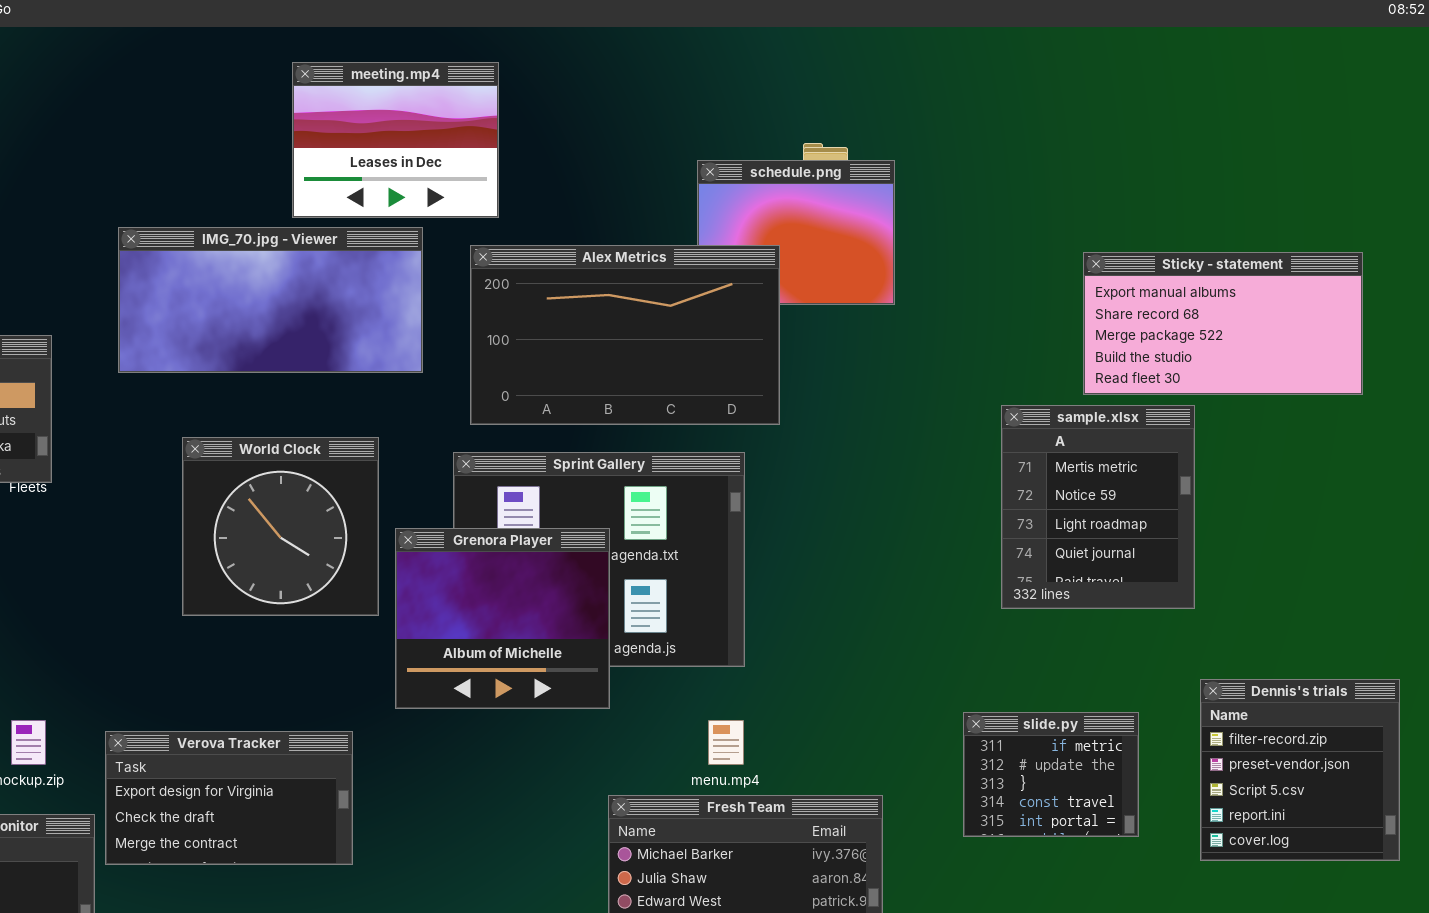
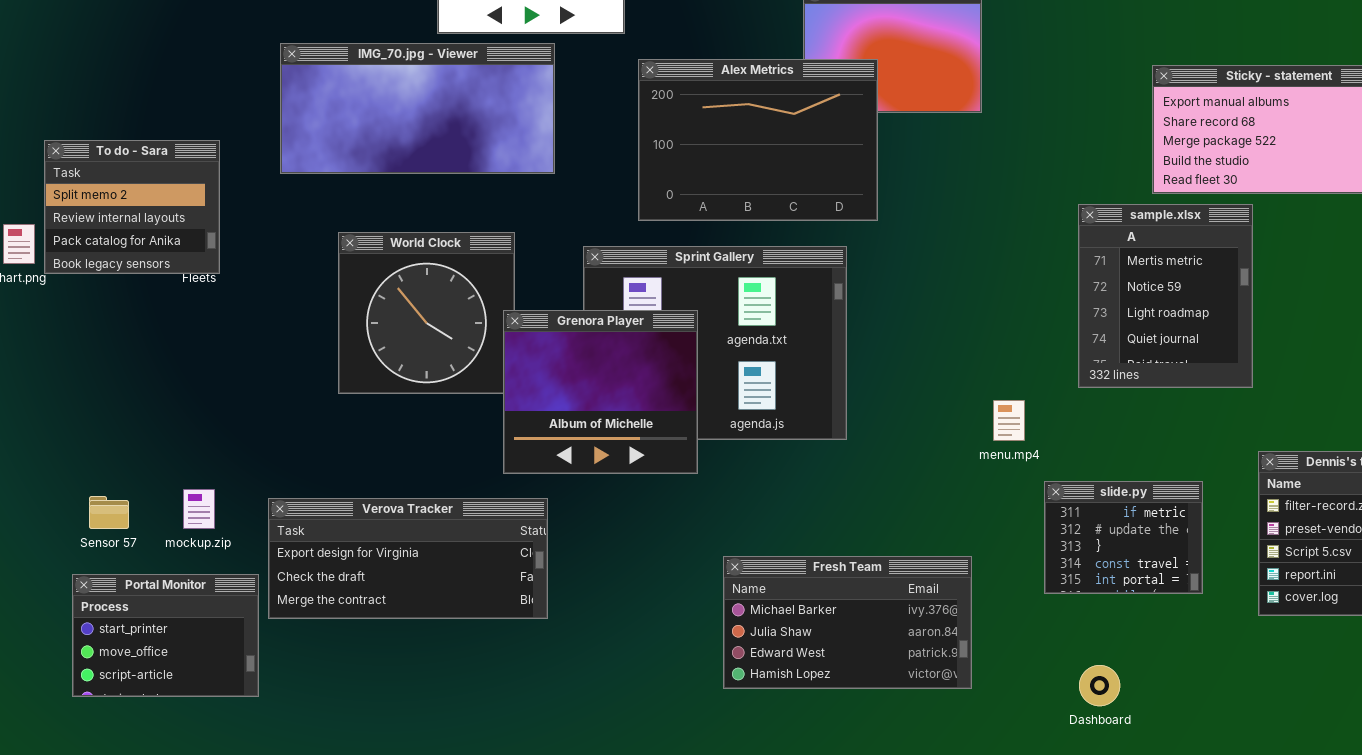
Alex Metrics: [470,245,780,425] -> [638,59,878,221], resized
Grenora Player: [395,528,610,709] -> [503,310,698,474], moved
menu.mp4: [708,720,744,765] -> [993,400,1025,441], moved
Verova Tracker: [105,731,353,865] -> [268,498,548,619], resized

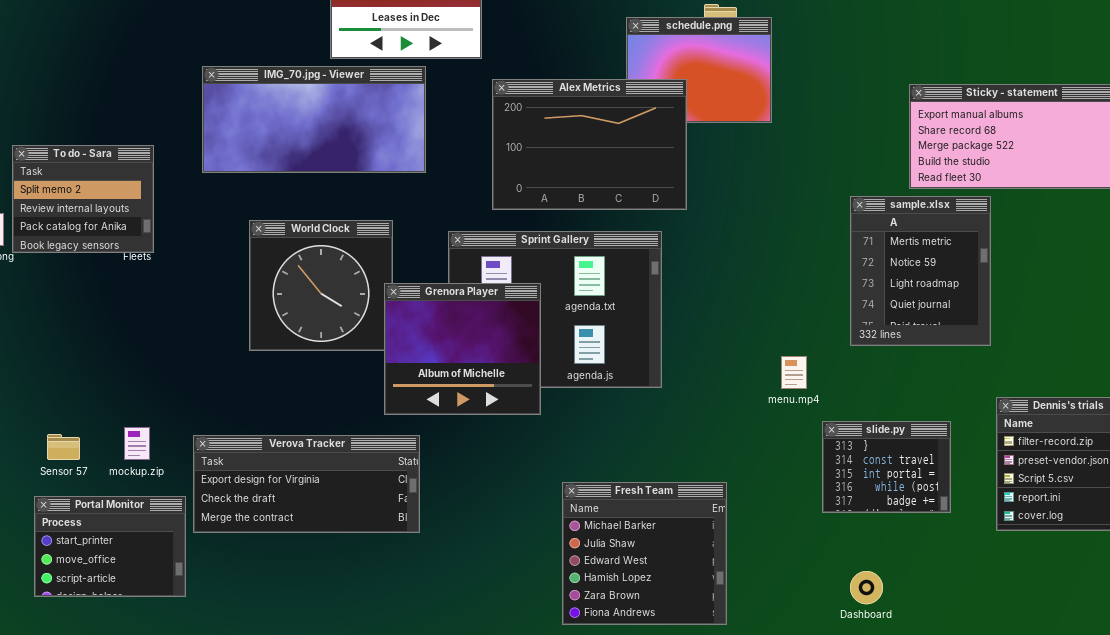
slide.py: [1044,481,1203,594] -> [822,421,951,513], scrolled down 2 rows
Fresh Team: [723,556,972,689] -> [562,482,727,625], resized

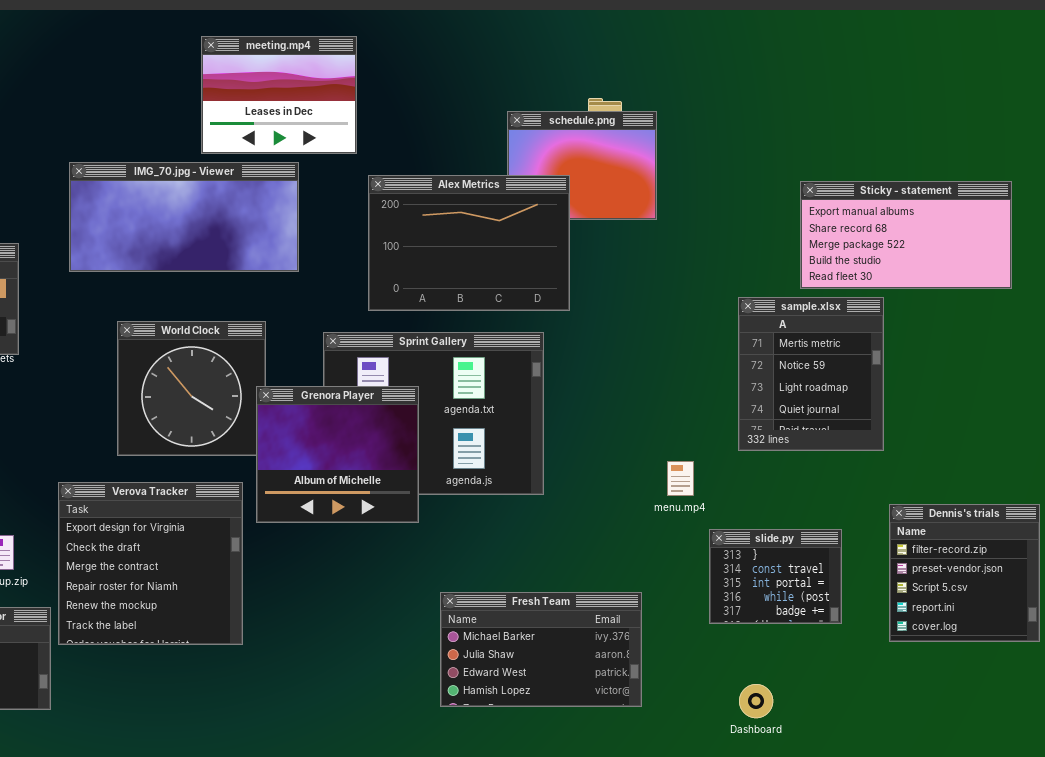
Verova Tracker: [193,435,420,533] -> [58,482,243,645], resized
Fresh Team: [562,482,727,625] -> [440,592,642,707], resized

